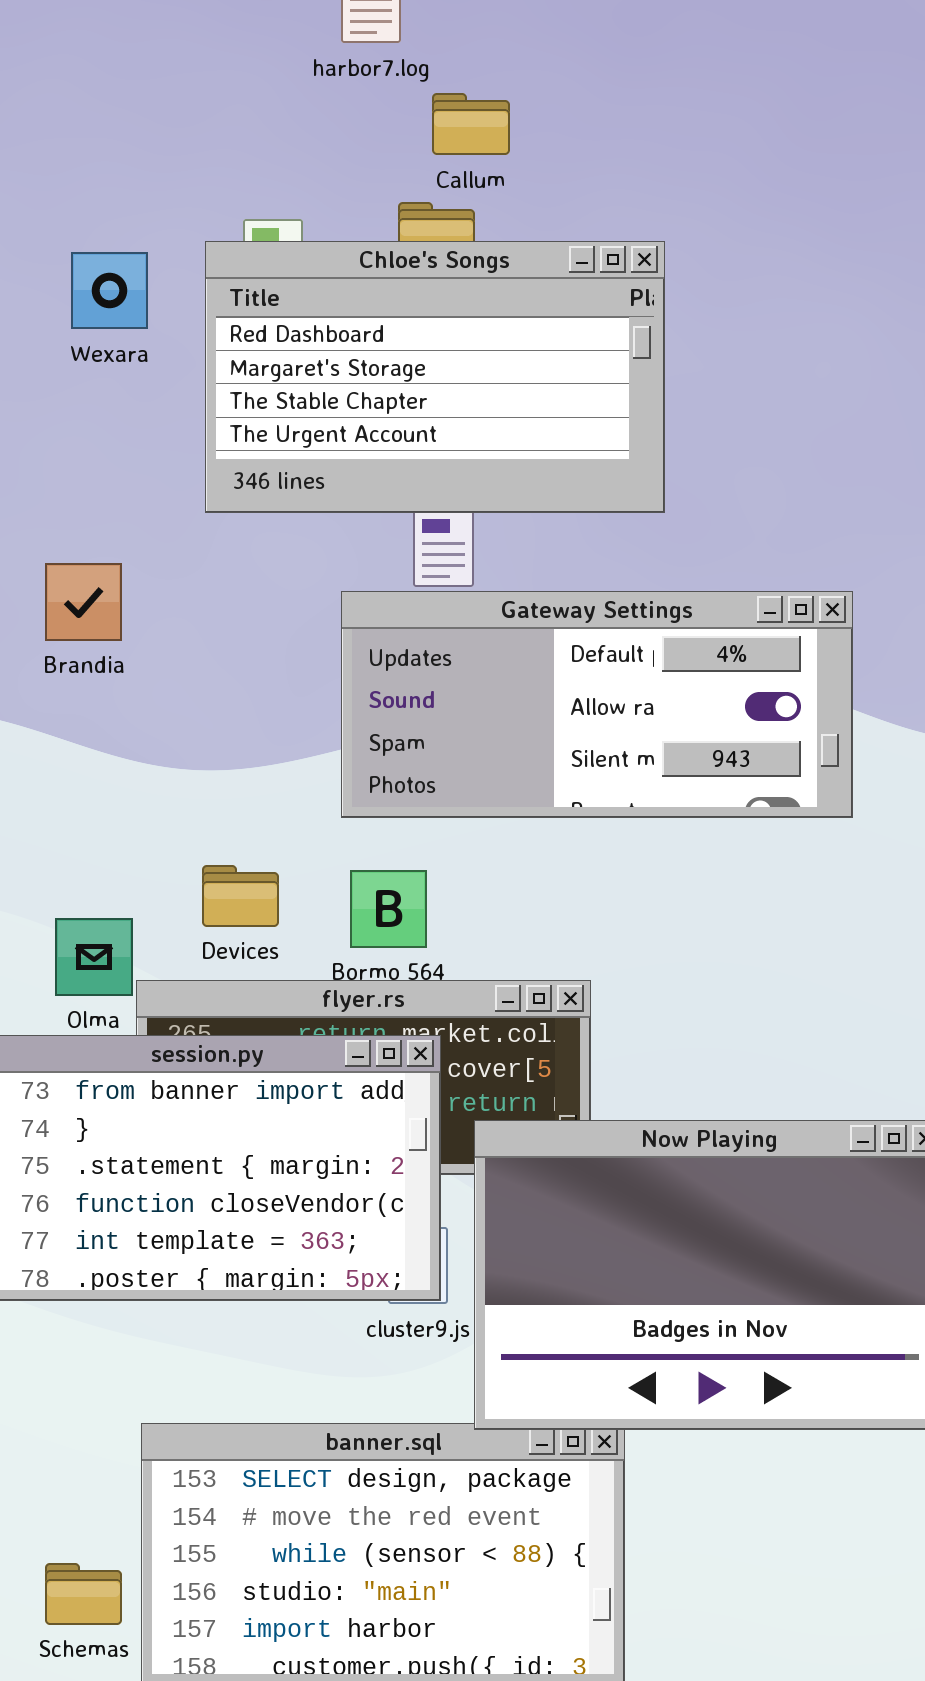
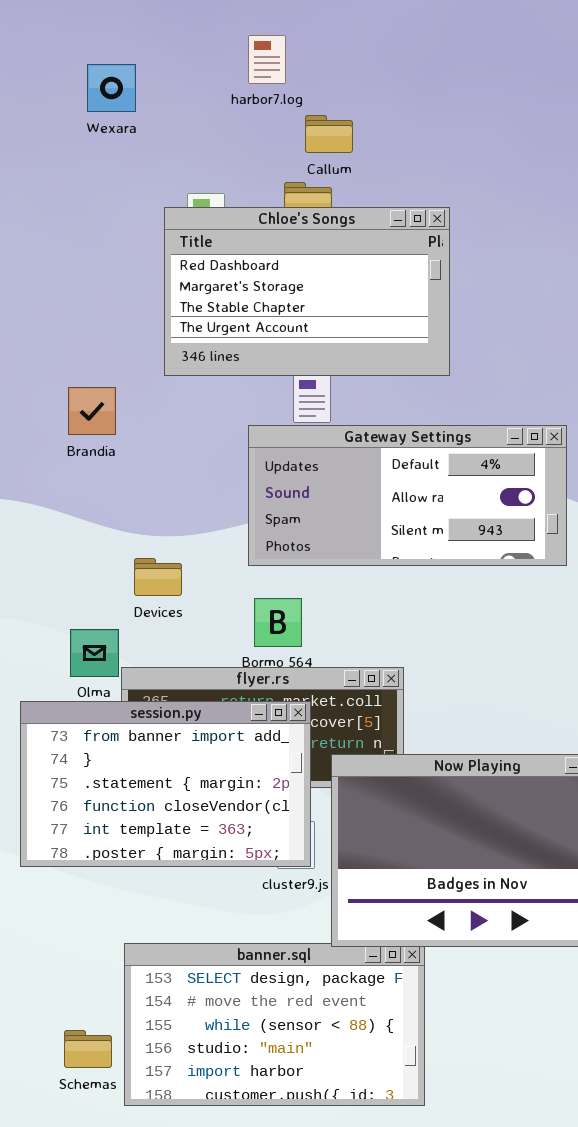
Wexara: [71,252,148,329] -> [87,64,136,112], moved
Brandia: [45,563,122,641] -> [68,387,116,435], moved
Devices: [202,865,279,927] -> [134,558,182,596], moved

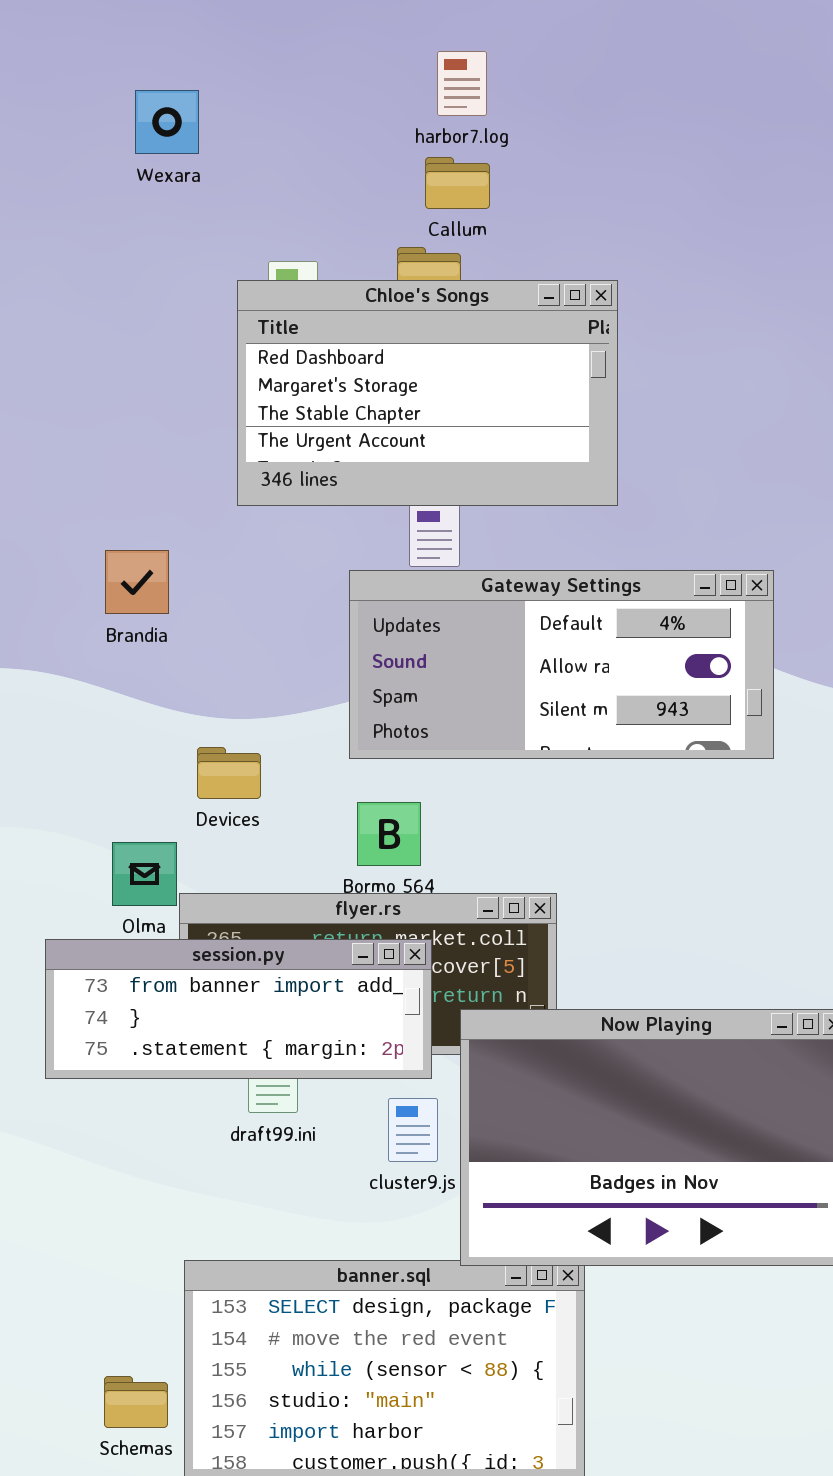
harbor7.log: [248,35,286,84] -> [437,51,487,116], moved
Brandia: [68,387,116,435] -> [105,550,169,614], moved
session.py: [20,701,311,867] -> [45,939,432,1079], resized

